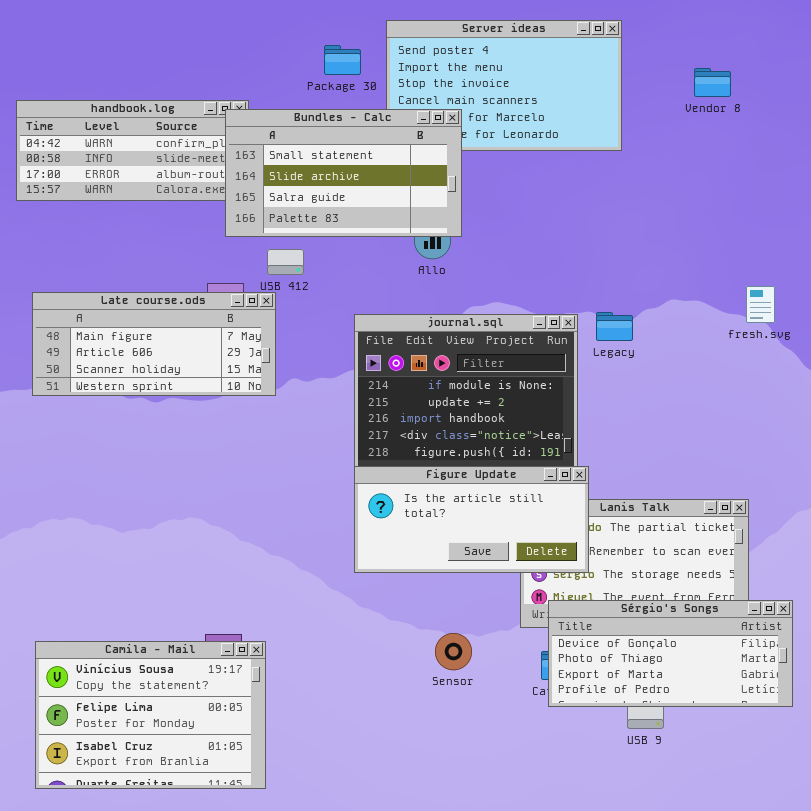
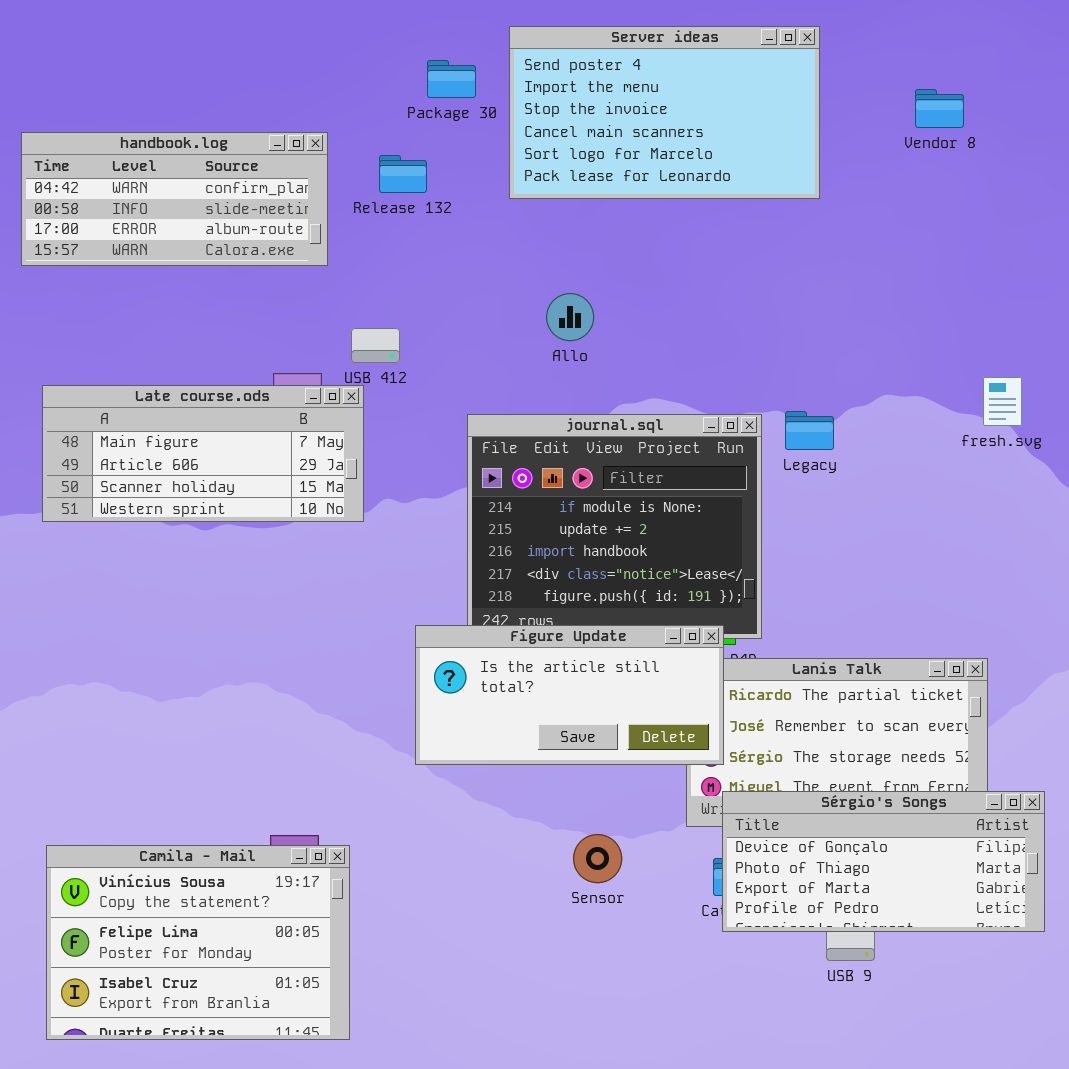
Bundles - Calc: [225,109,462,237] -> none, closed
Figure Update: [354,466,589,573] -> [415,625,724,765], moved

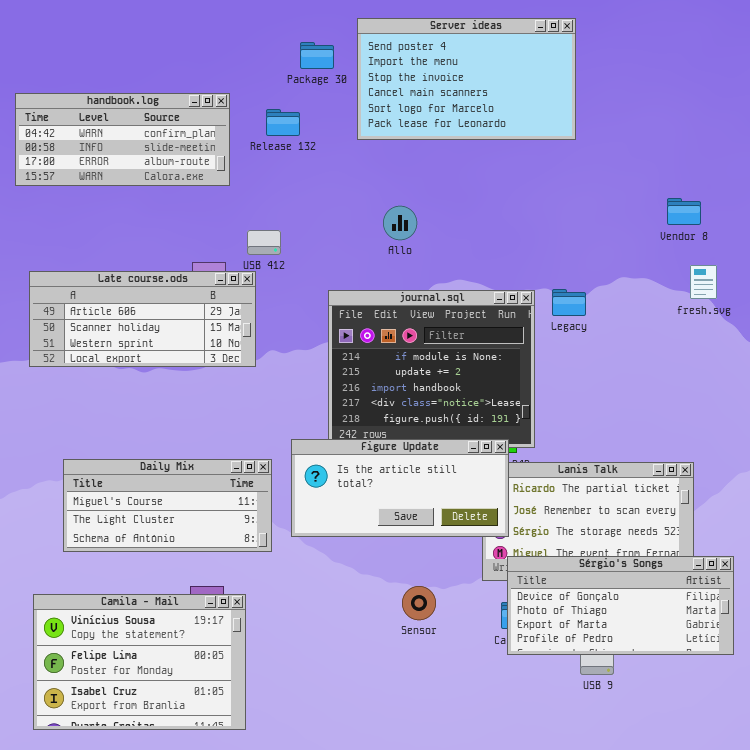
Vendor 8: [915,89,964,128] -> [667,198,701,225], moved
Late course.ods: [42,385,364,522] -> [29,271,256,367], scrolled down 1 row
Daily Mix: none -> [63,459,272,552], opened

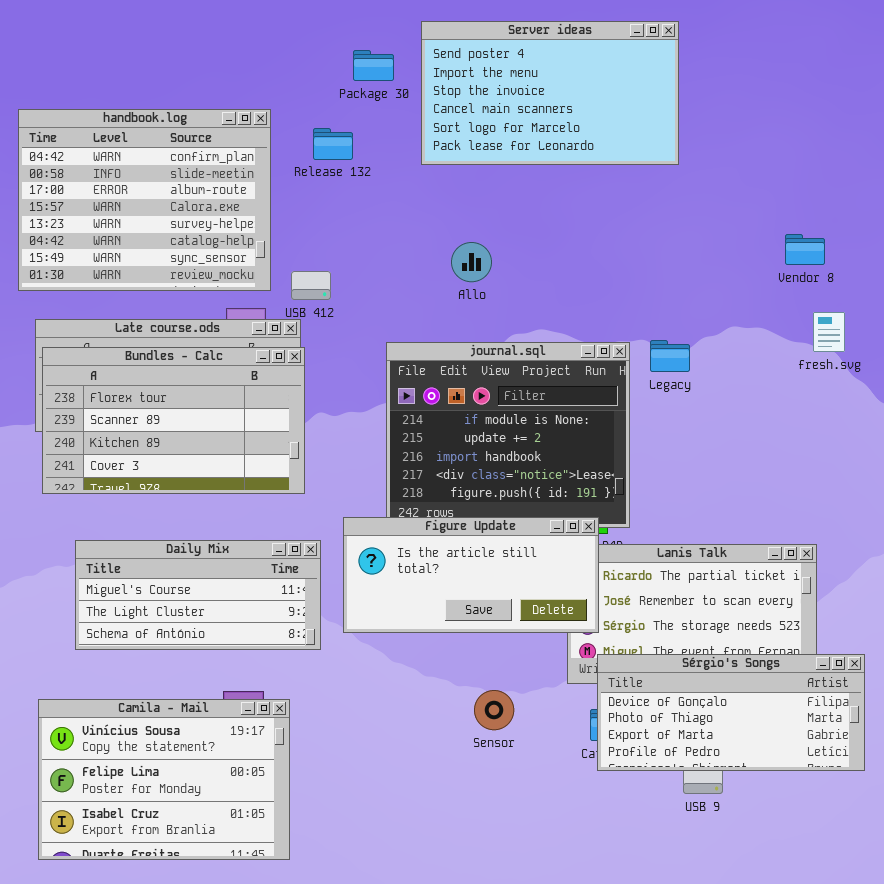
handbook.log: [15,93,230,186] -> [18,109,271,291], resized
Bundles - Calc: none -> [42,347,305,494], opened

